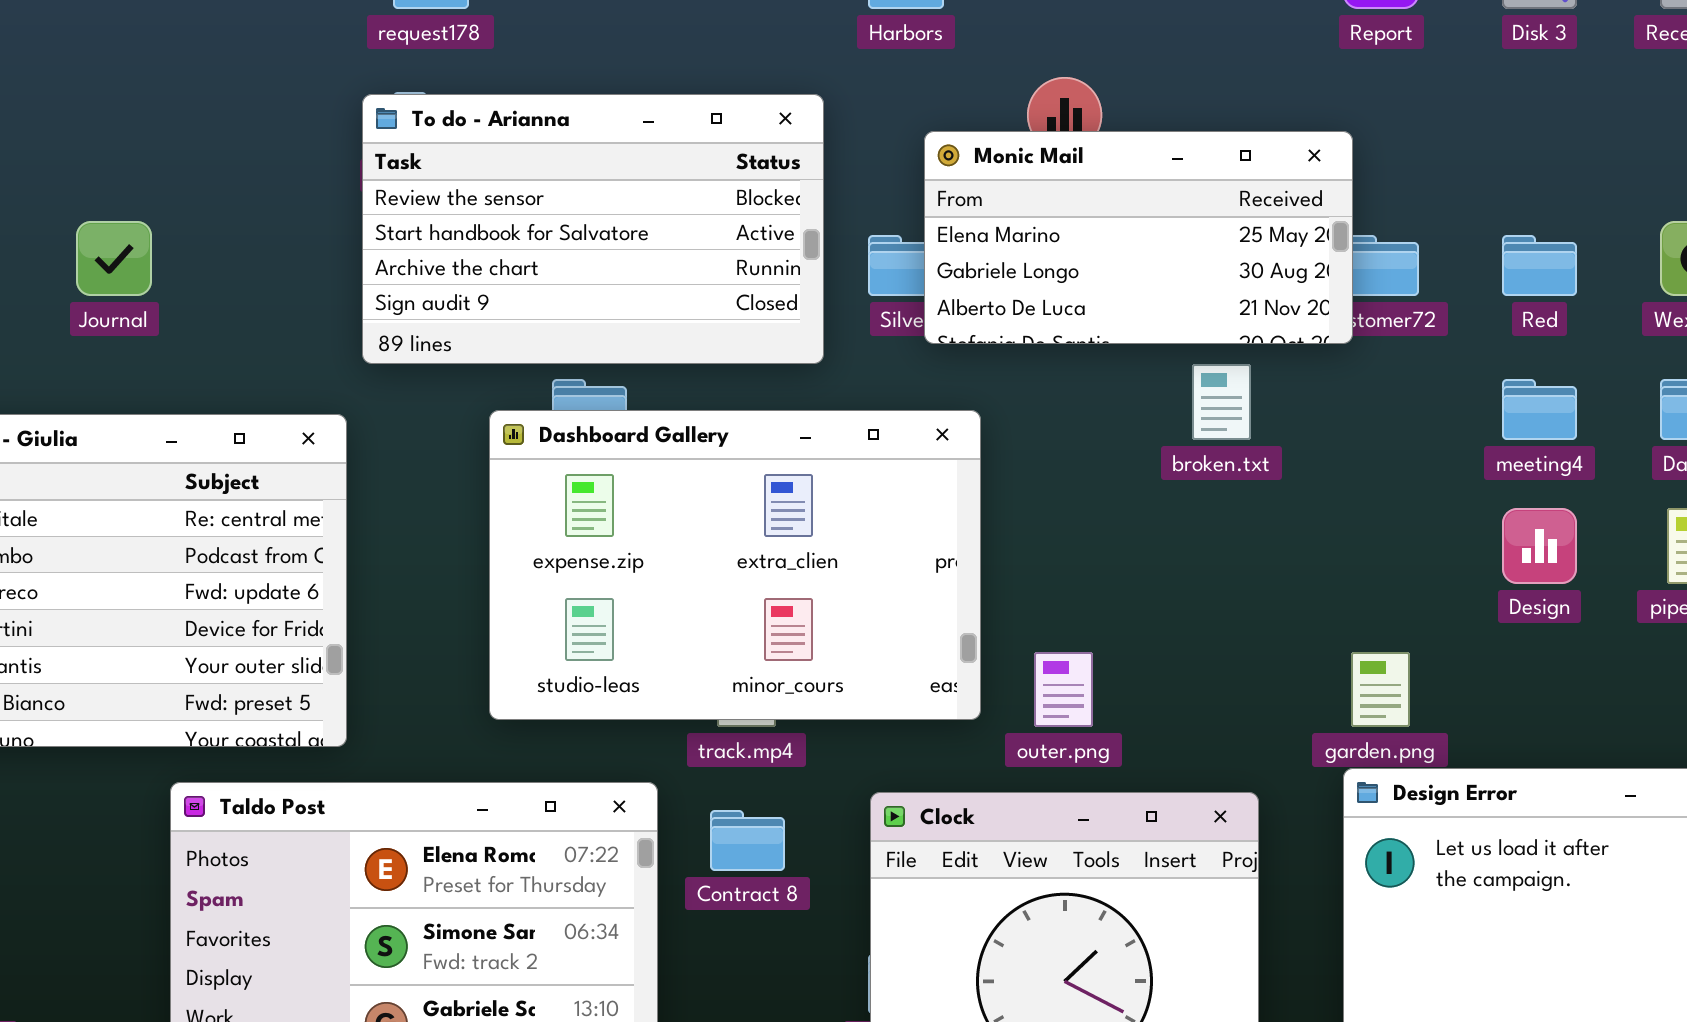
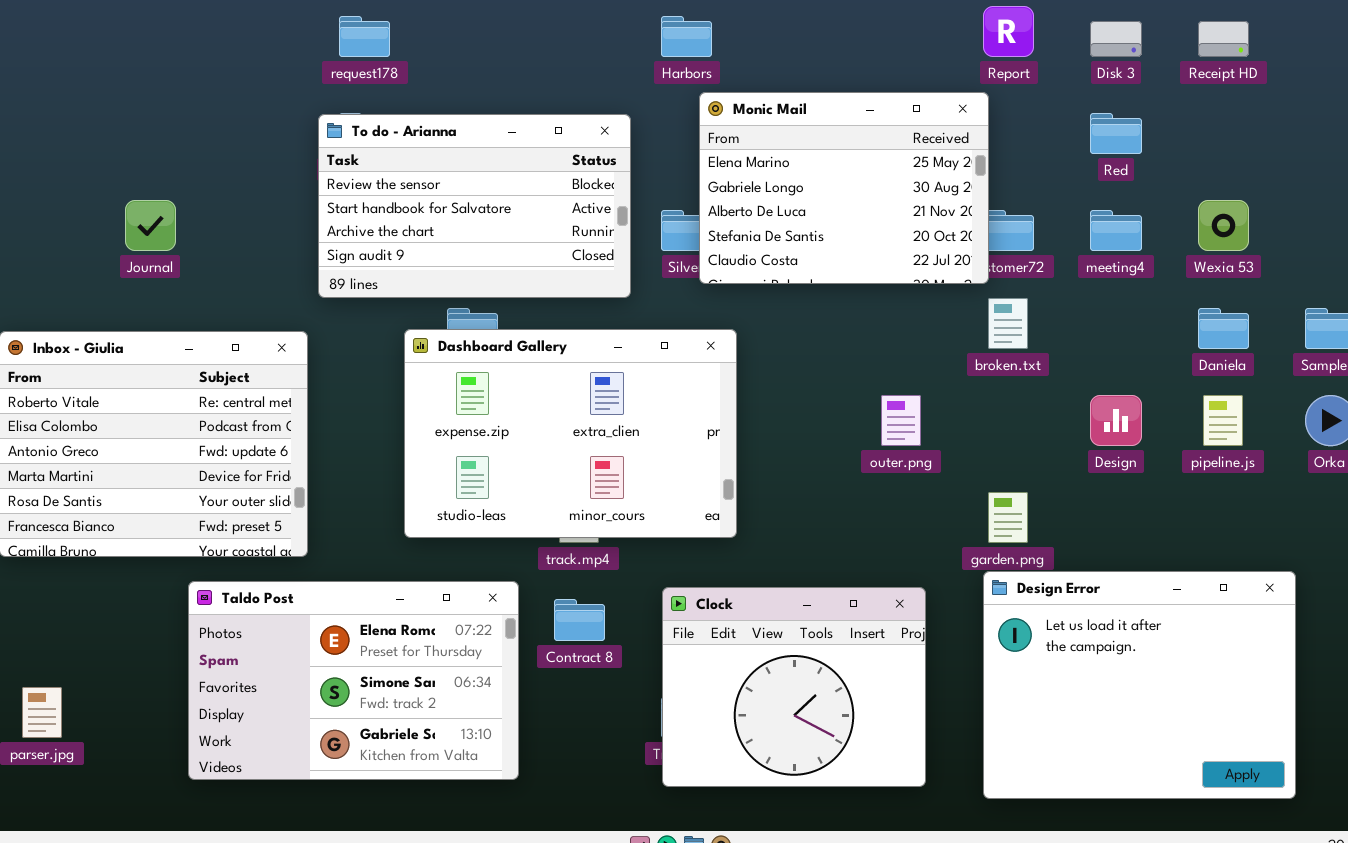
Monic Mail: [924,131,1353,344] -> [699,92,989,284], resized
Red: [1502,235,1577,296] -> [1090,113,1142,154], moved
broken.txt: [1192,364,1251,440] -> [988,298,1028,349], moved
meeting4: [1502,379,1577,440] -> [1090,210,1142,251], moved
outer.png: [1034,652,1093,727] -> [881,395,921,446], moved

